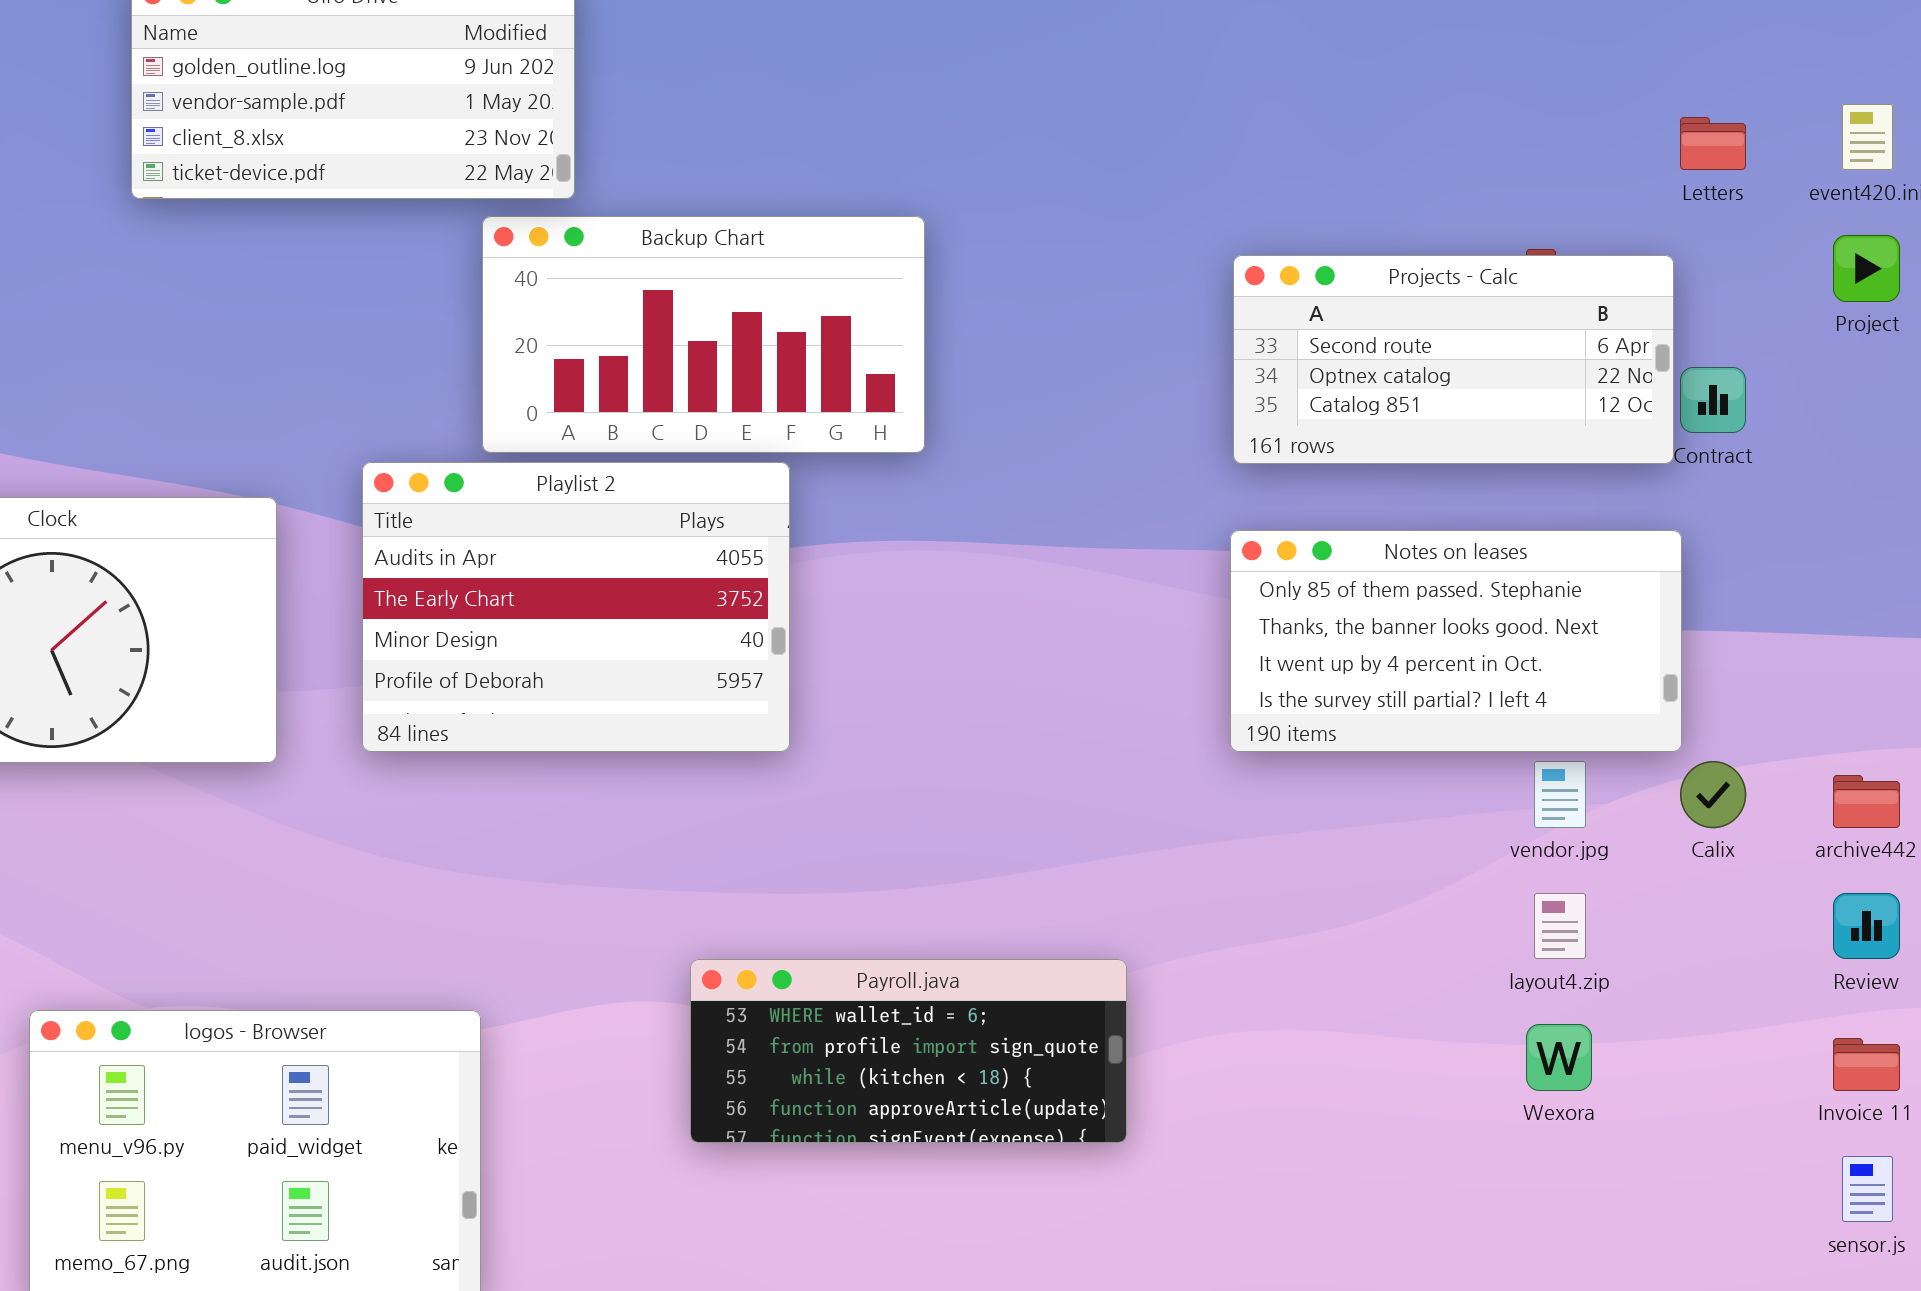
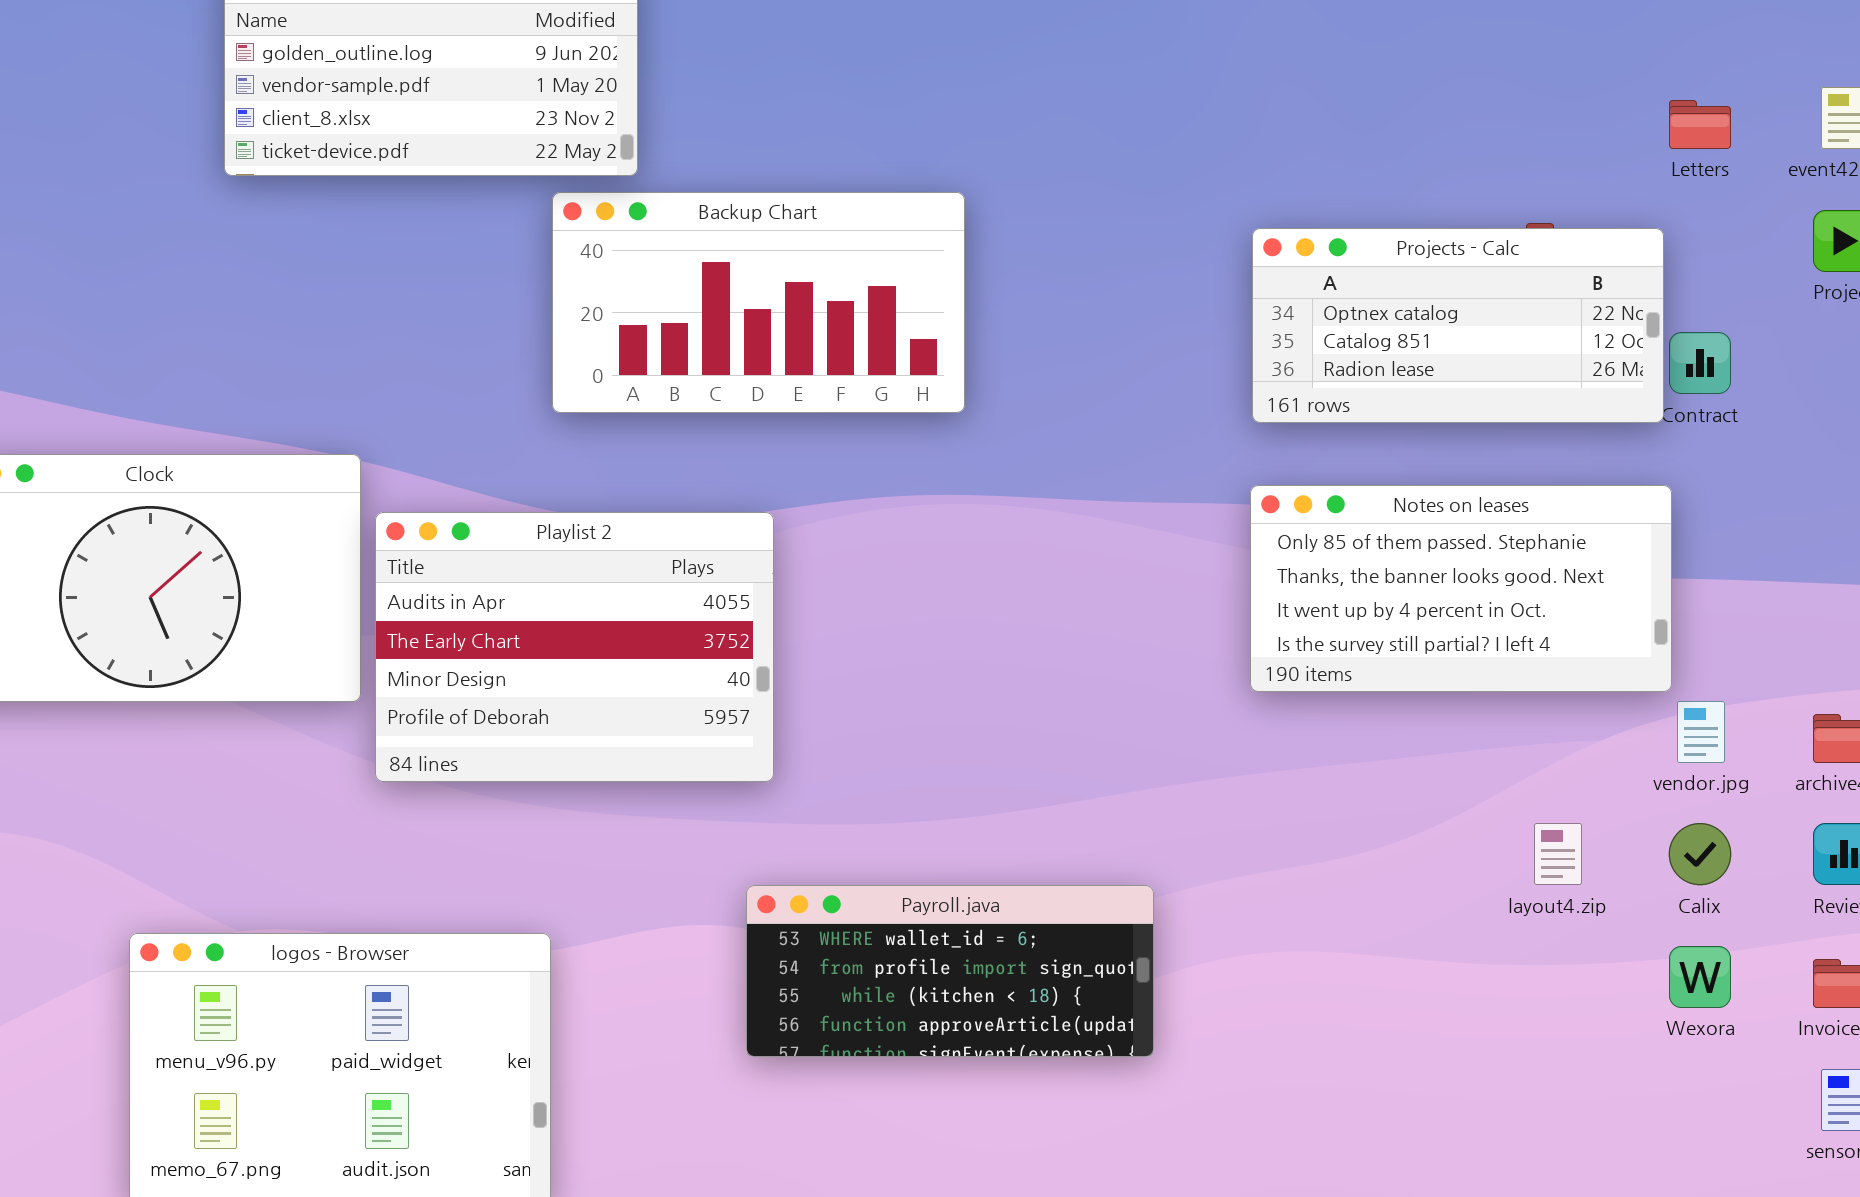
Projects - Calc: [1233,255,1674,464] -> [1252,228,1664,423], scrolled down 1 row
Playlist 2: [362,462,790,752] -> [375,512,774,782], moved
vendor.jpg: [1534,761,1586,828] -> [1677,701,1725,763], moved
Calix: [1680,761,1746,828] -> [1669,823,1731,885], moved
Wexora: [1526,1024,1592,1091] -> [1669,946,1731,1008], moved

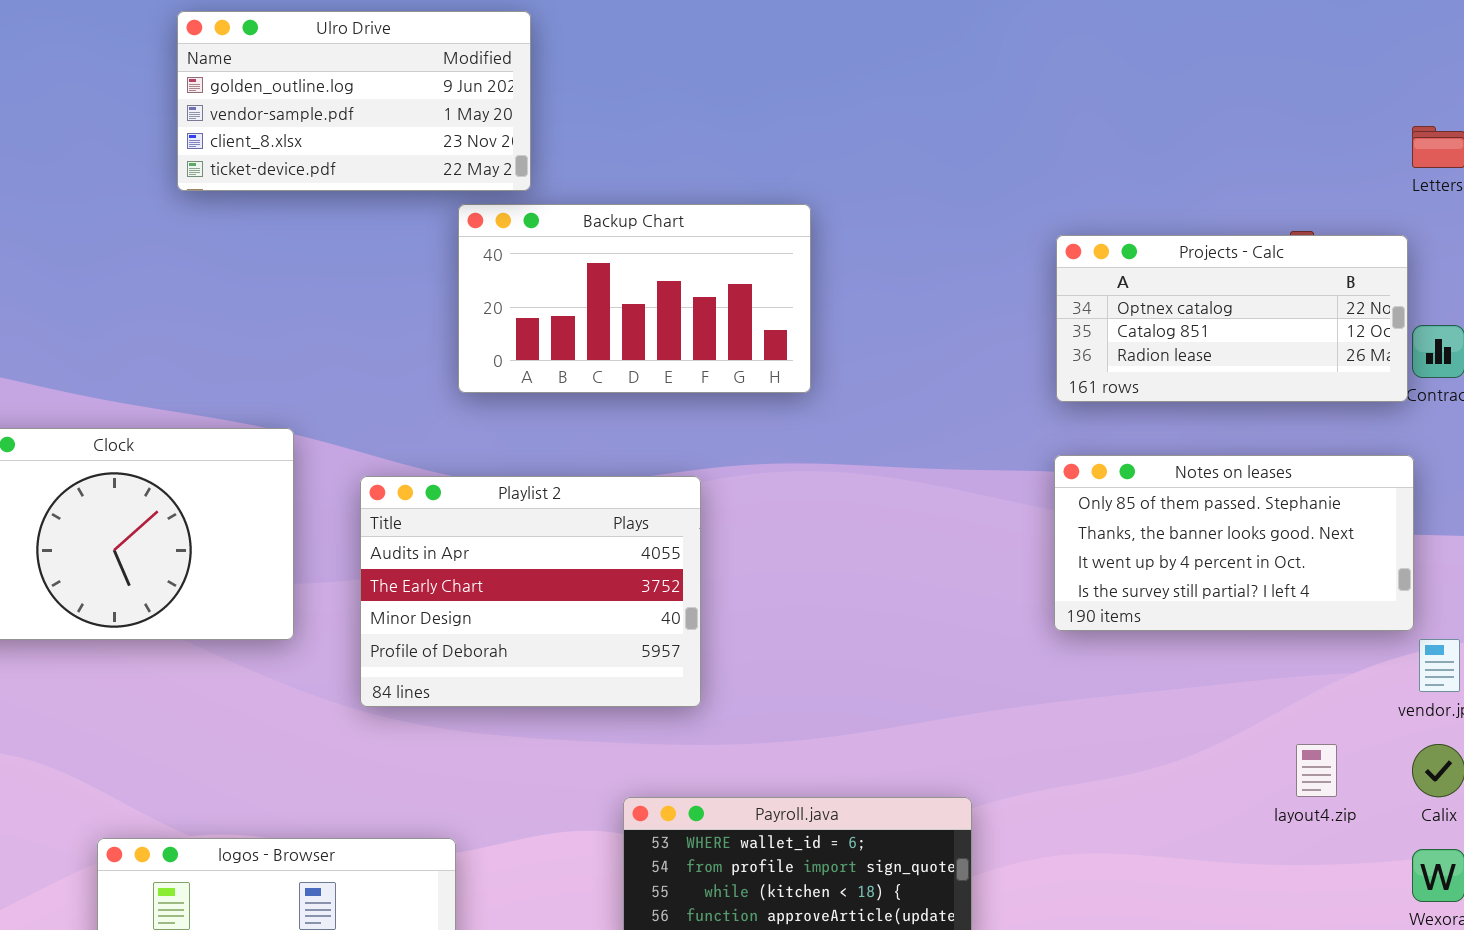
Playlist 2: [375,512,774,782] -> [360,476,701,707], moved

